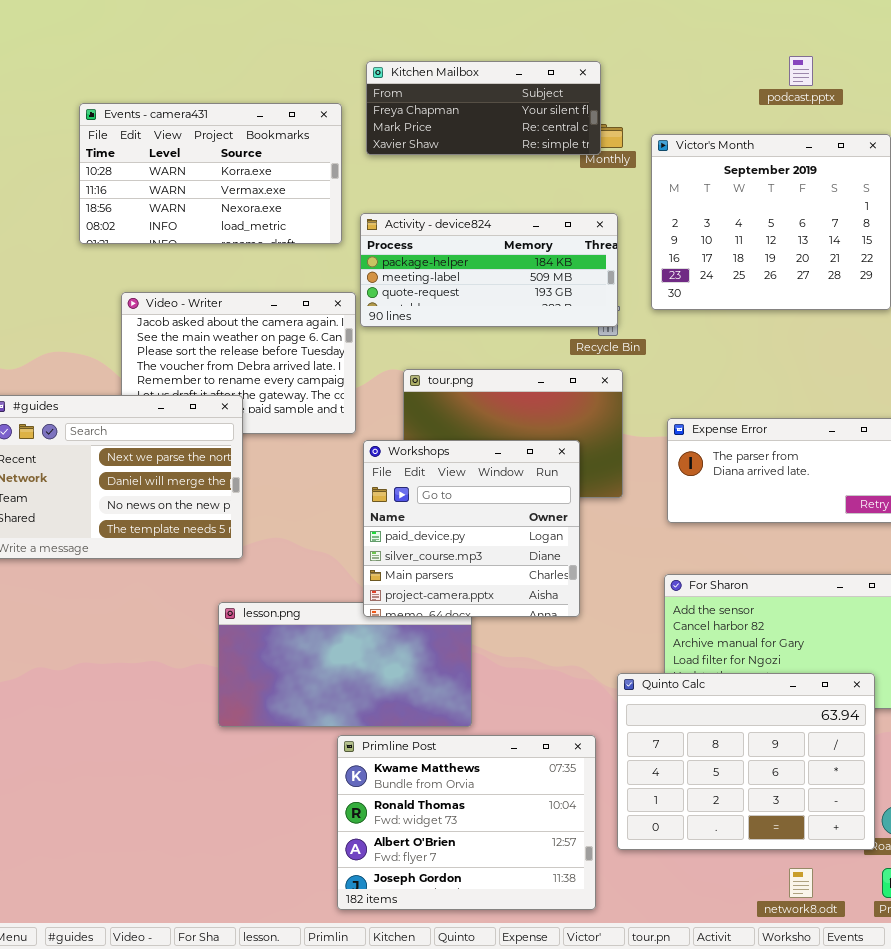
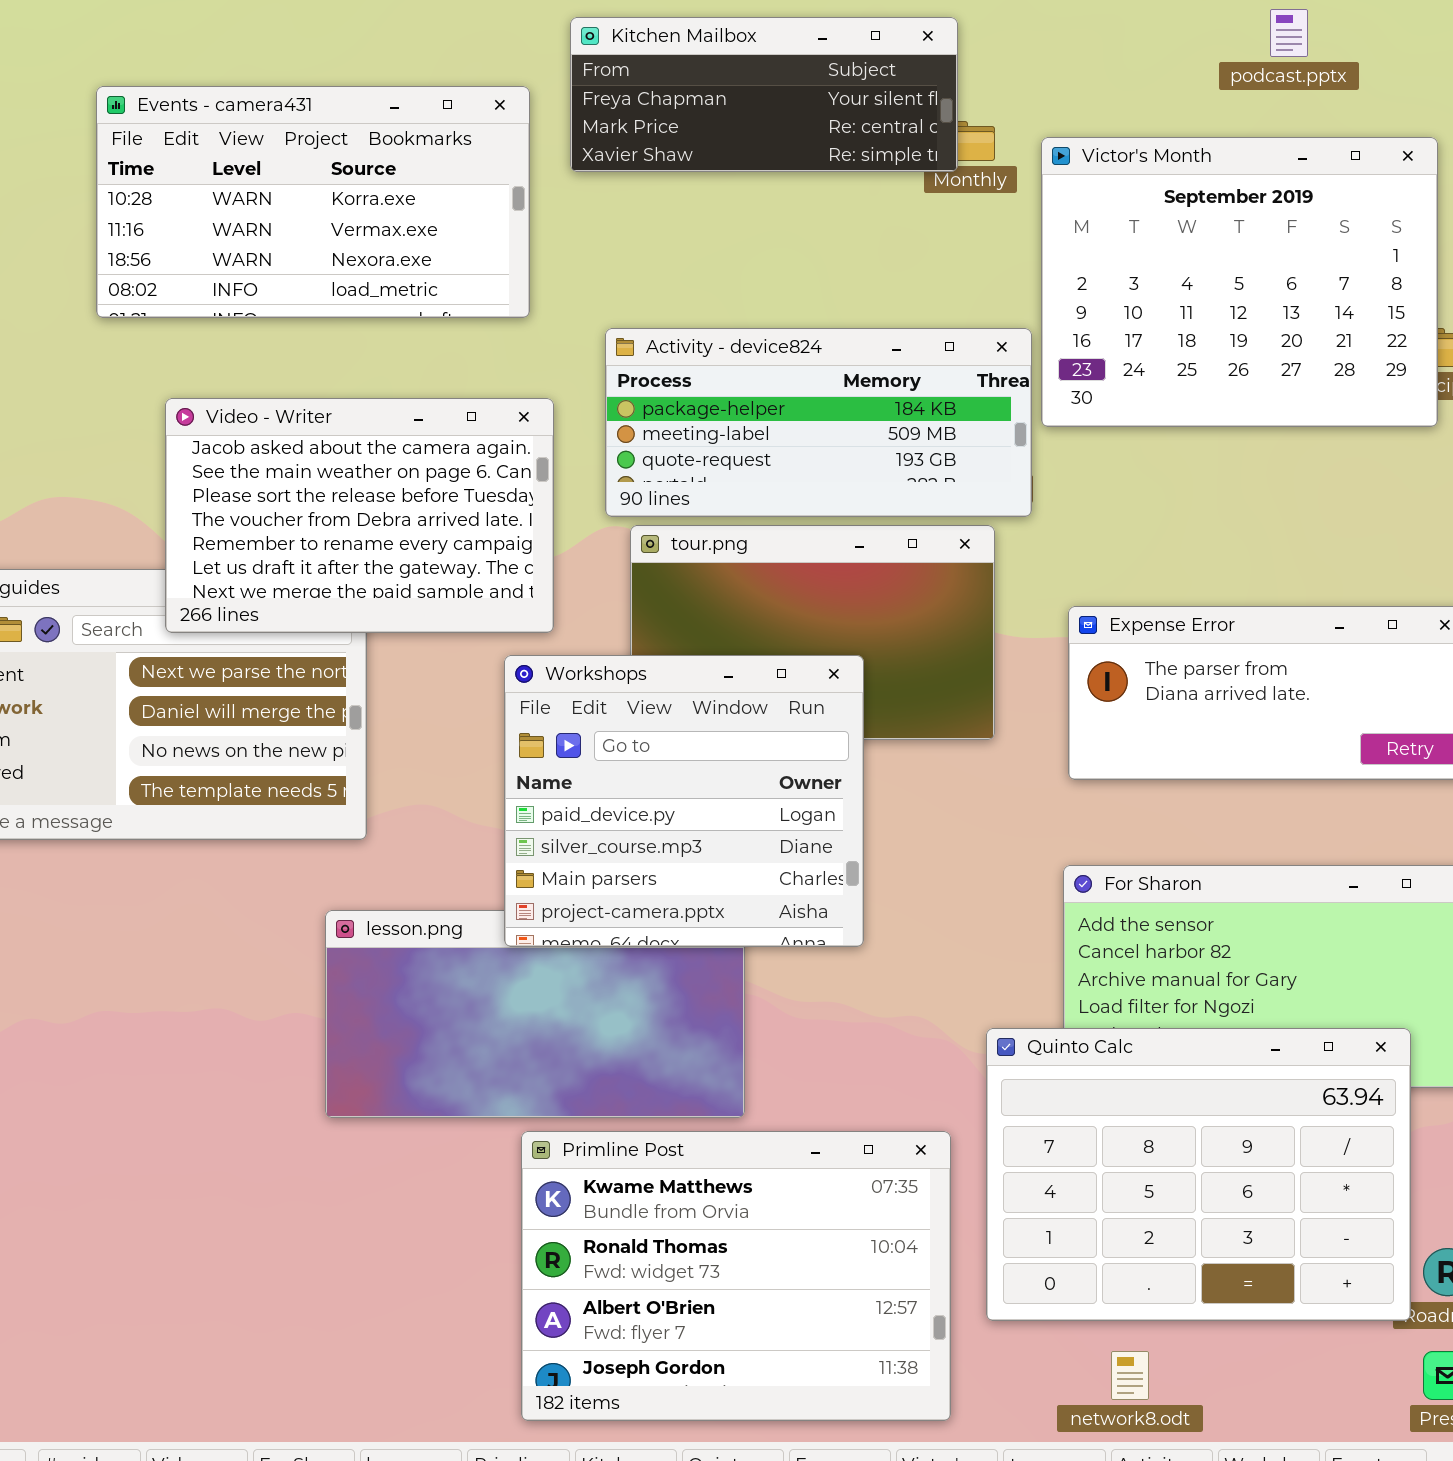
Activity - device824: [360,213,618,327] -> [605,328,1032,517], moved
Video - Writer: [121,292,356,434] -> [165,398,554,633], raised
Workshops: [363,440,580,617] -> [504,655,864,947], moved
network8.odt: [789,868,813,898] -> [1111,1351,1149,1400], moved

